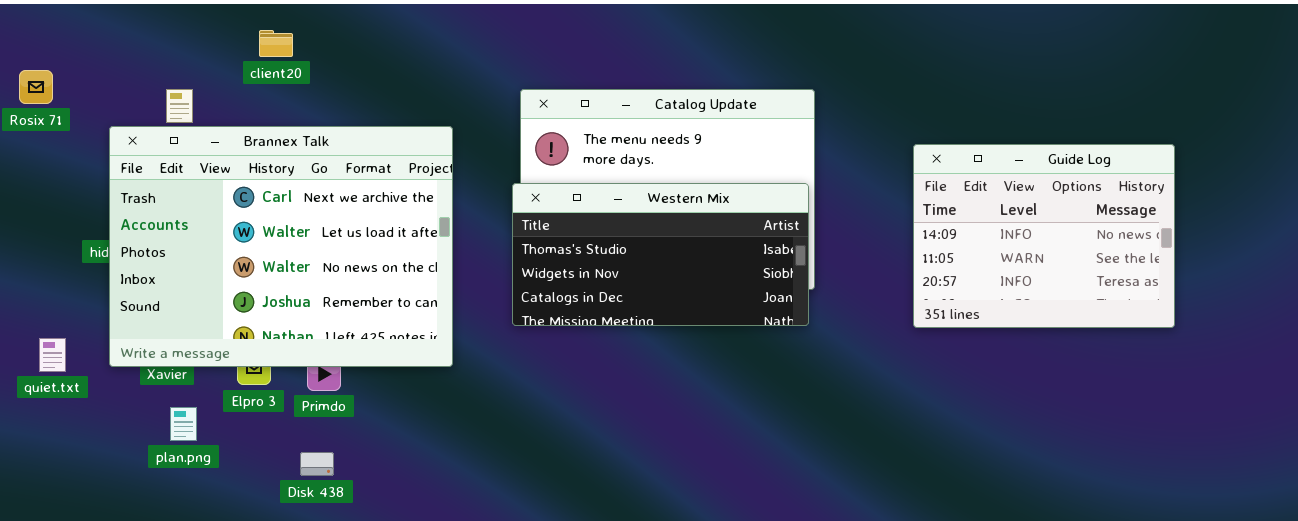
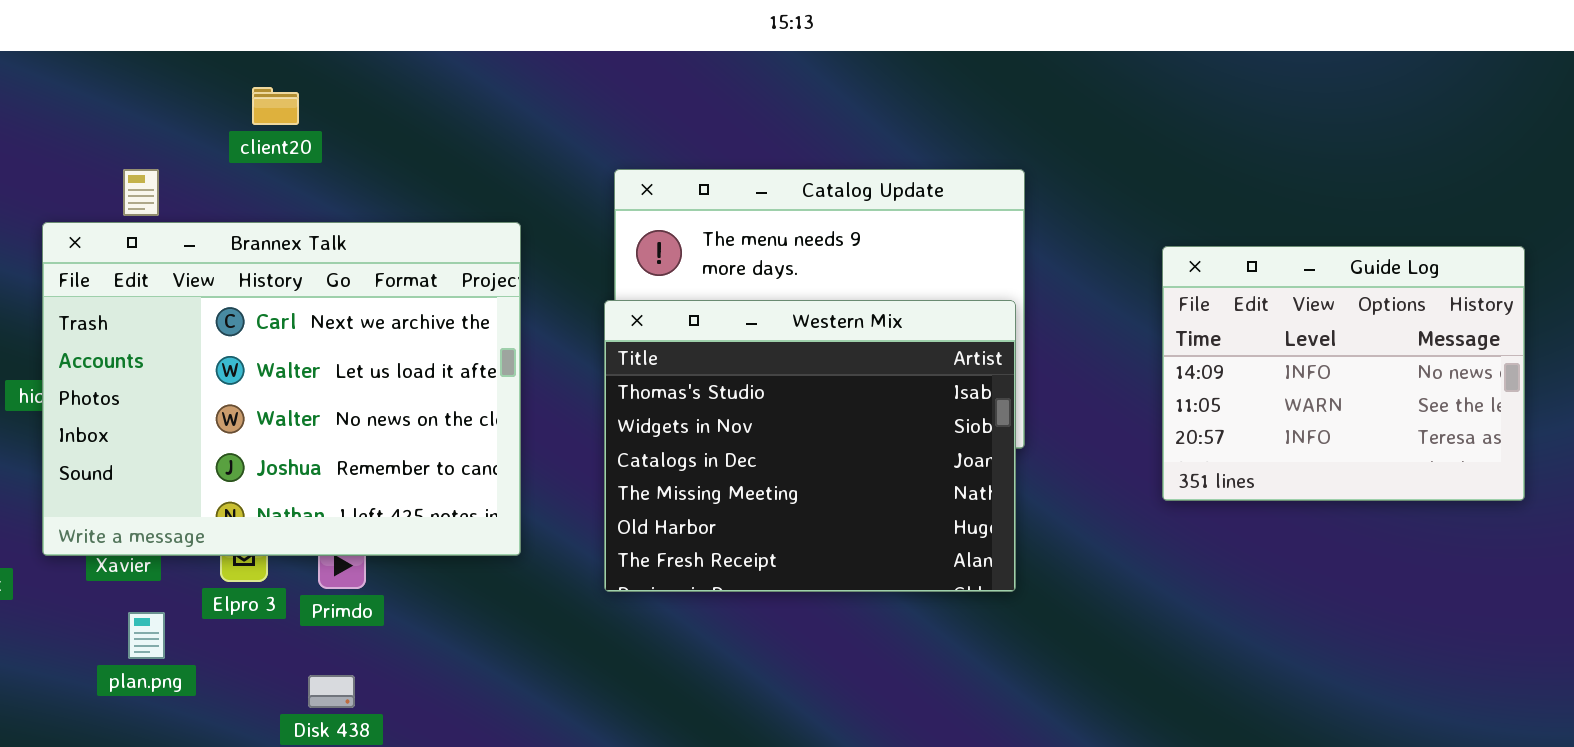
Western Mix: [512,183,809,326] -> [604,300,1016,592], resized

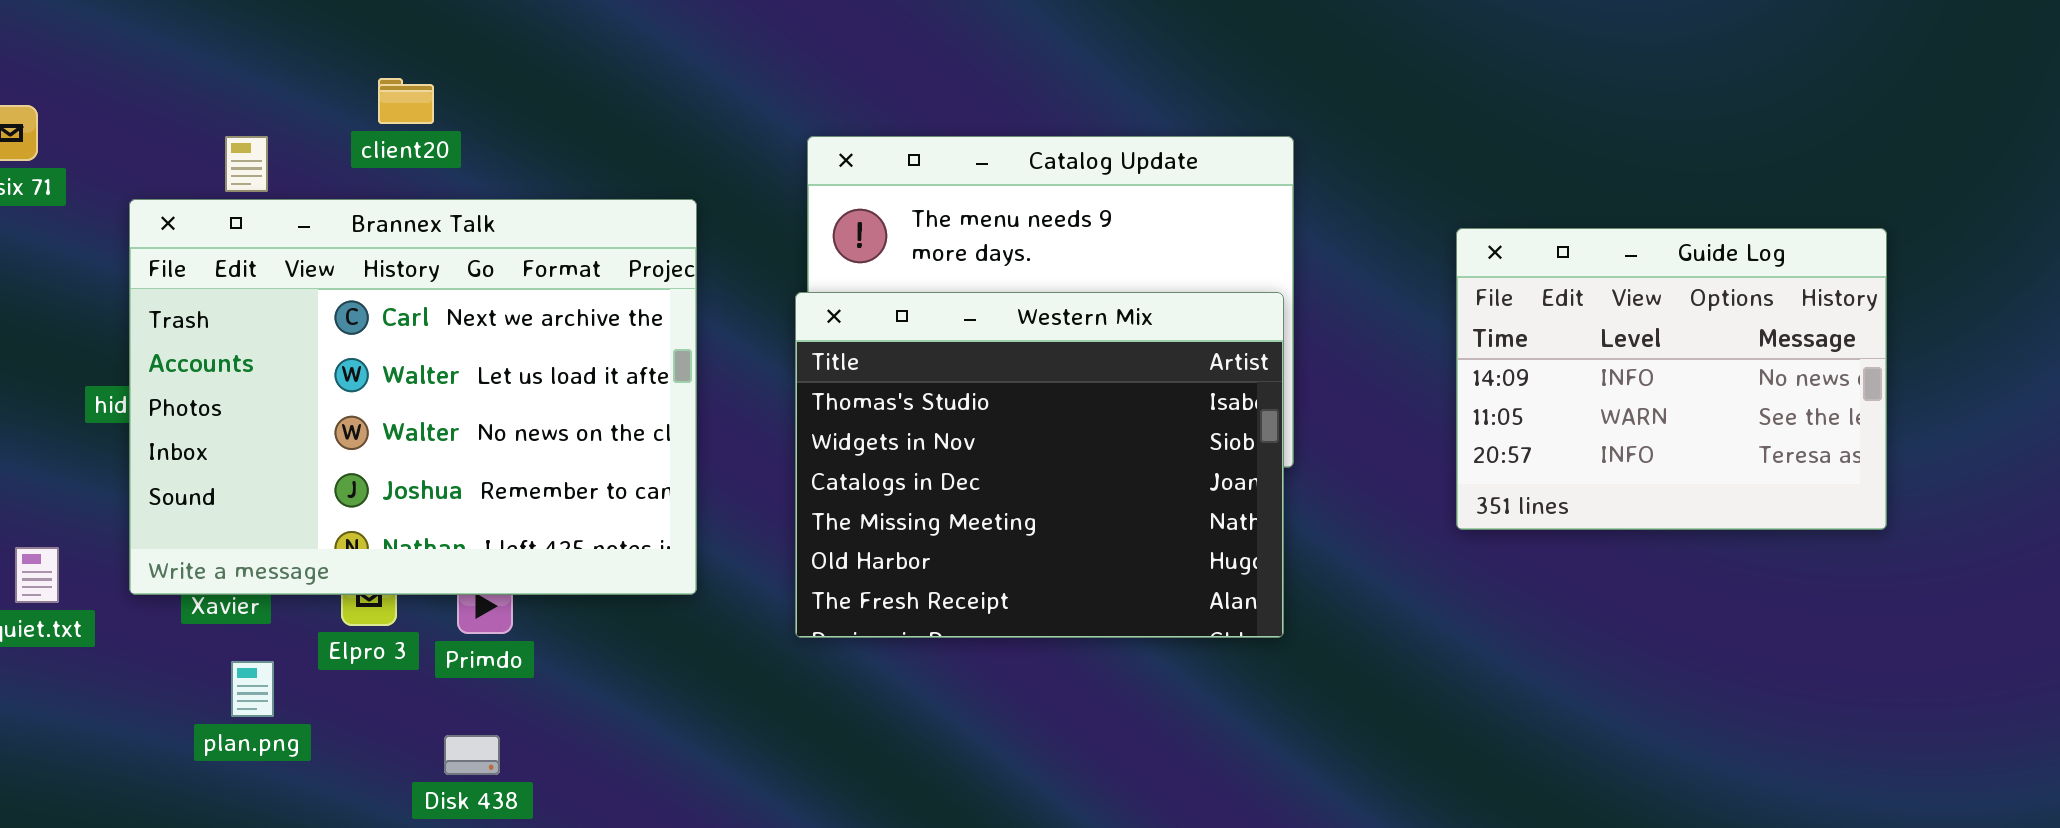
client20: [252,87,299,125] -> [378,78,434,124], moved

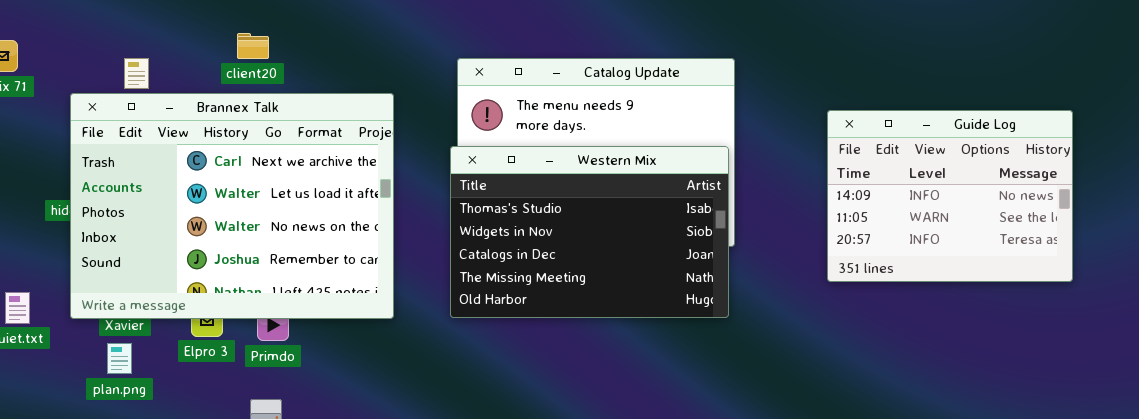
client20: [378,78,434,124] -> [237,33,269,59], moved
Western Mix: [795,292,1284,638] -> [450,146,729,318], resized
plan.png: [231,661,274,717] -> [107,343,132,374], moved

